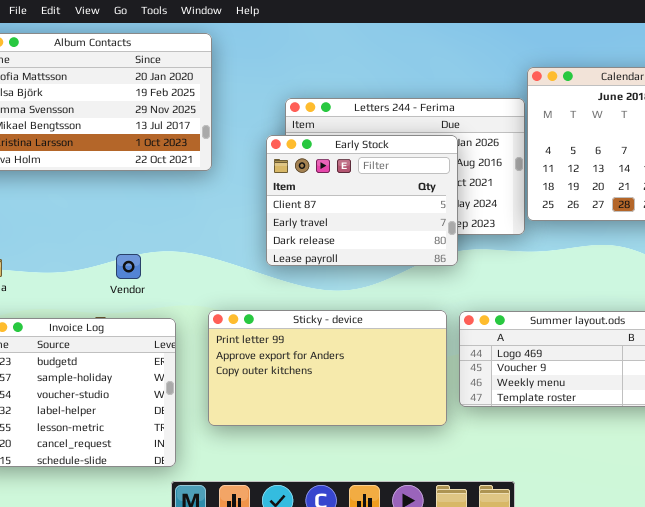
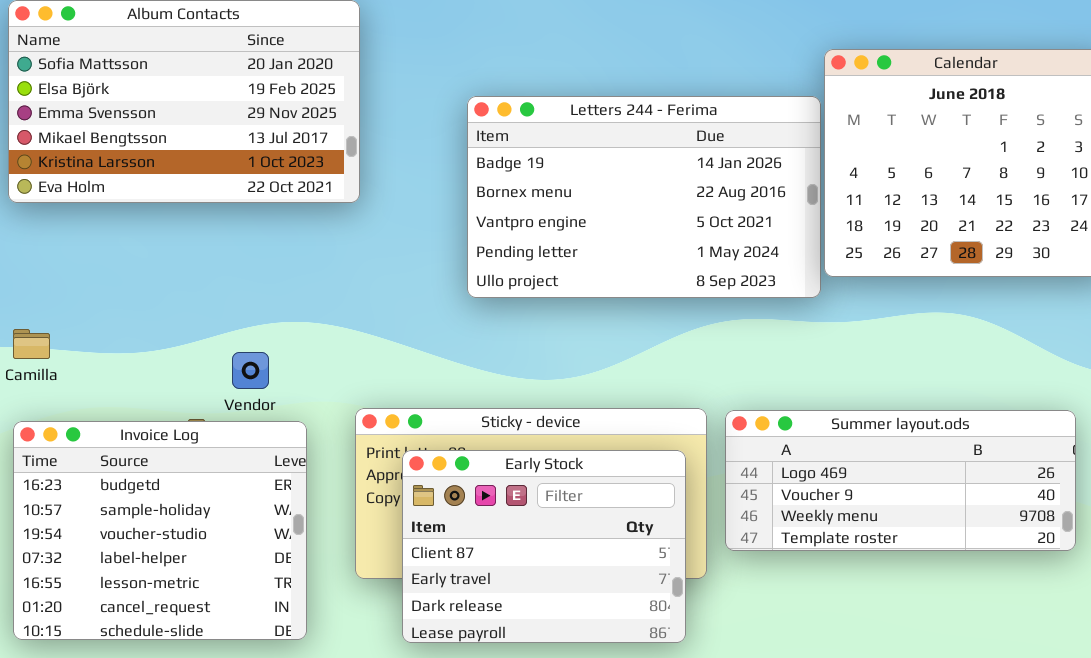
Early Stock: [266,135,458,266] -> [402,450,686,643], moved
Vendor: [116,254,141,279] -> [232,352,269,389], moved

